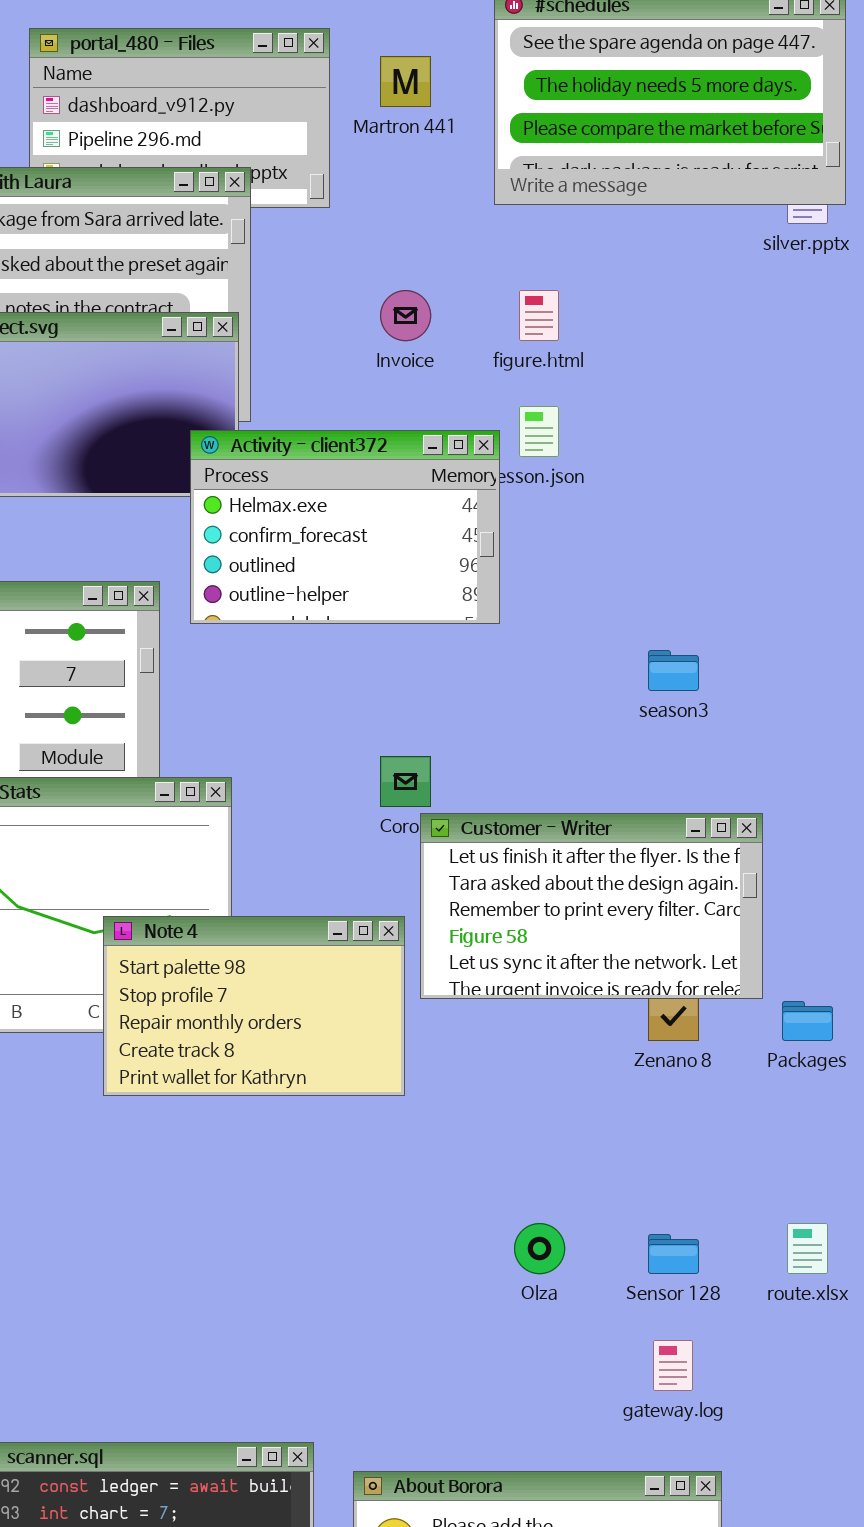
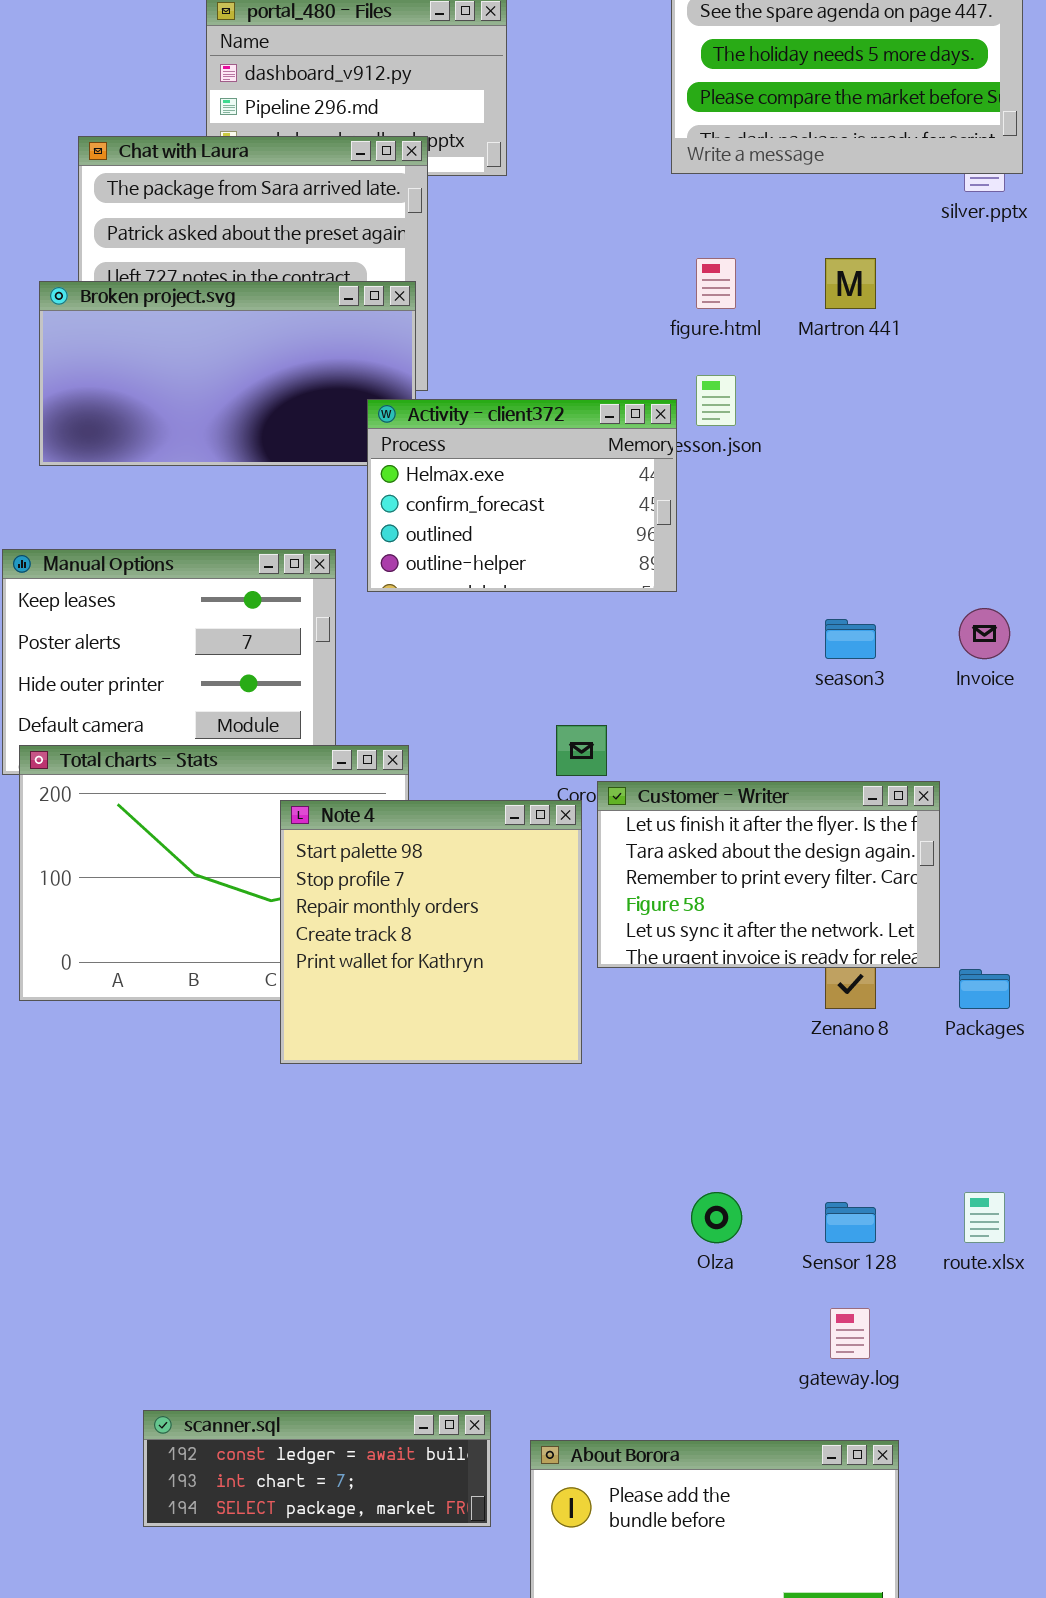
Martron 441: [380,56,431,107] -> [825,258,876,309], moved
Invoice: [380,290,431,341] -> [959,608,1010,659], moved
Note 4: [103,916,405,1096] -> [280,800,582,1064], resized

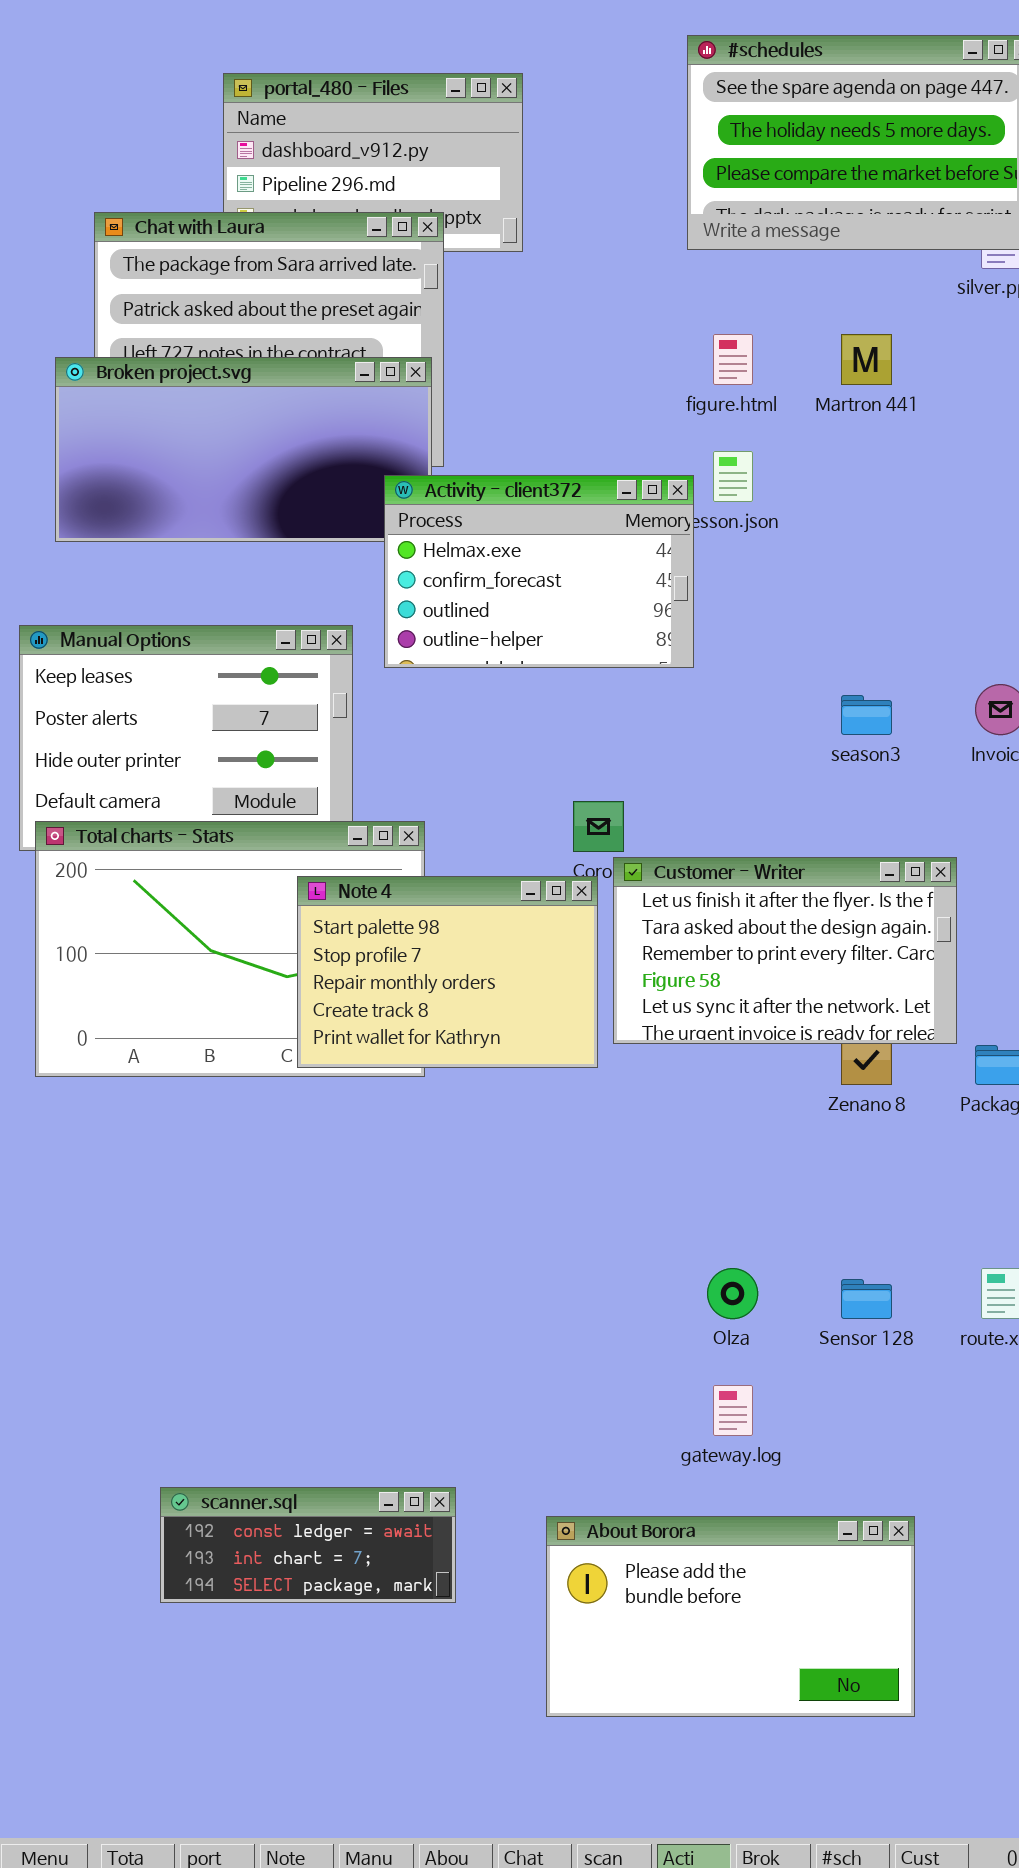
Note 4: [280,800,582,1064] -> [297,876,598,1068], resized
gateway.log: [830,1308,870,1359] -> [713,1385,753,1436], moved
scanner.sql: [143,1410,491,1527] -> [160,1487,456,1603], resized

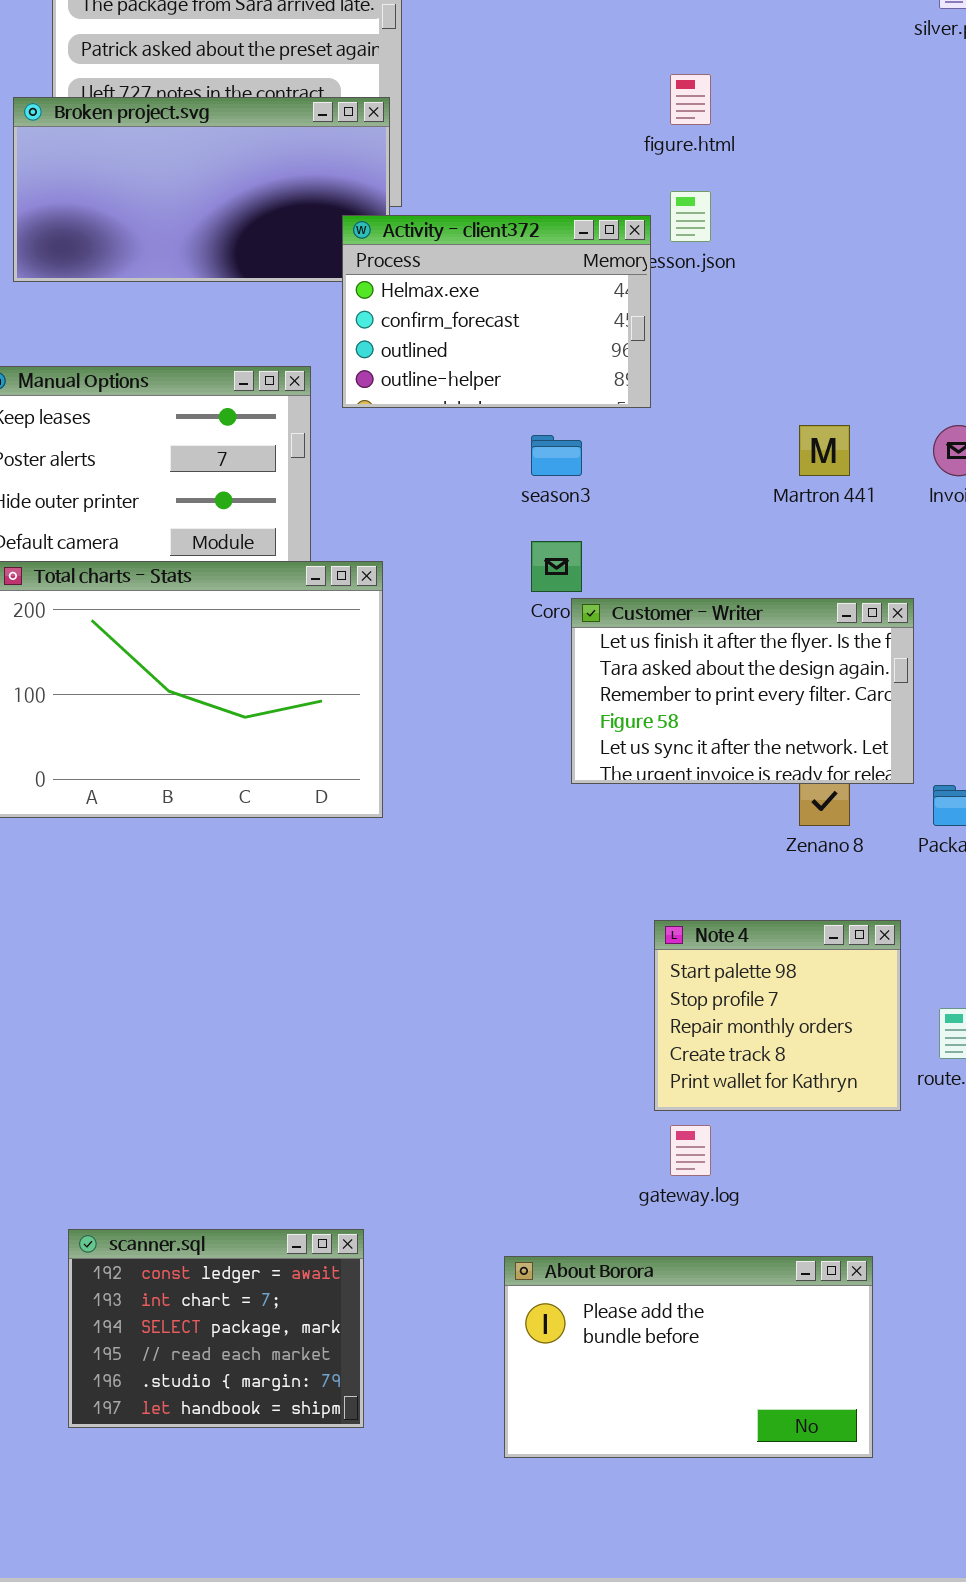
Martron 441: [841,334,892,385] -> [799,425,850,476], moved
season3: [841,695,892,735] -> [531,435,582,476], moved
Note 4: [297,876,598,1068] -> [654,920,901,1111], moved, resized
scanner.sql: [160,1487,456,1603] -> [68,1229,364,1428], moved, resized

